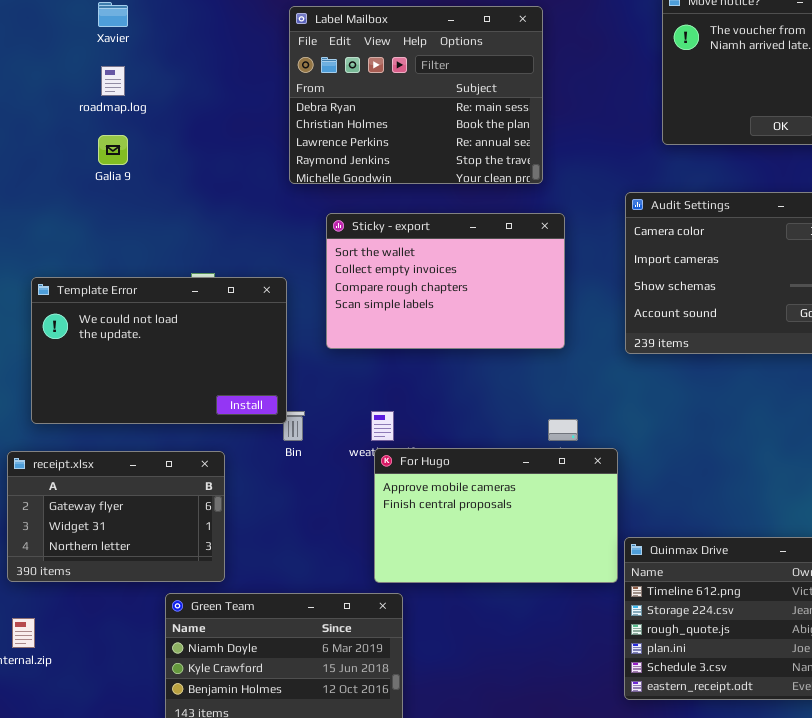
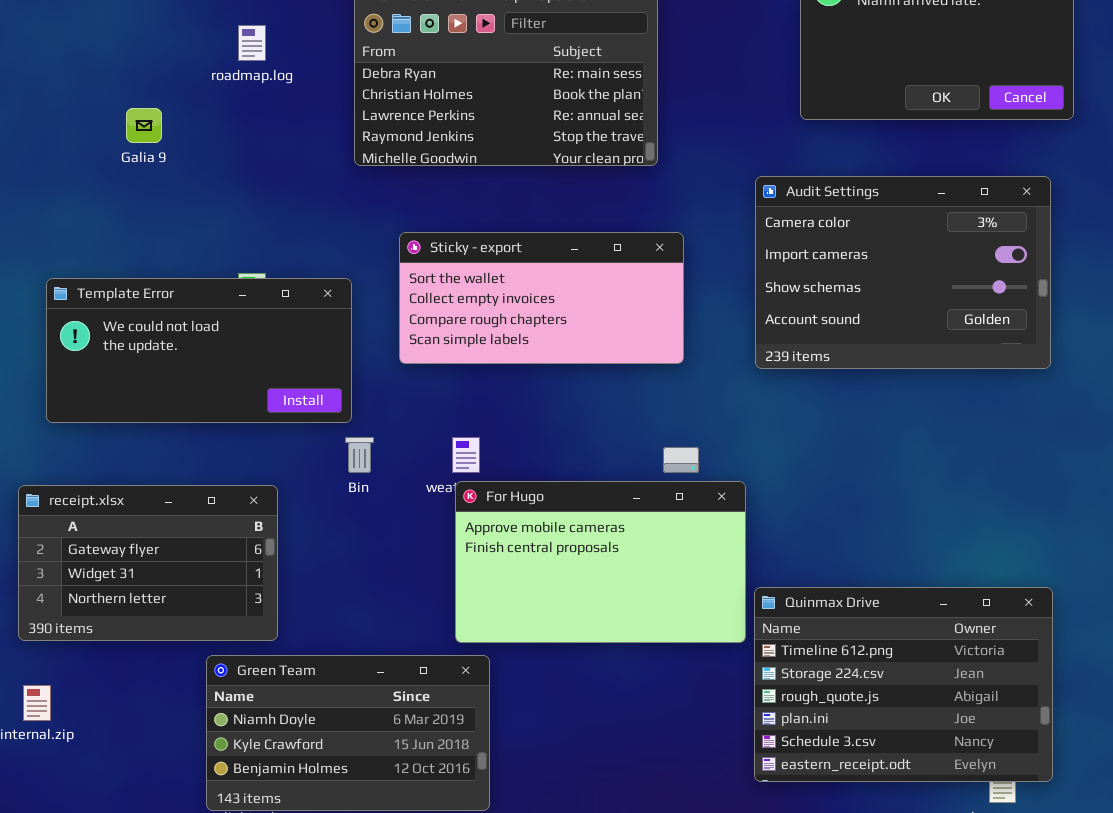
roadmap.log: [101,66,125,96] -> [238,25,266,61], moved
Sticky - export: [326,213,565,349] -> [399,232,684,364], resized
Template Error: [31,277,287,424] -> [46,278,352,423], resized

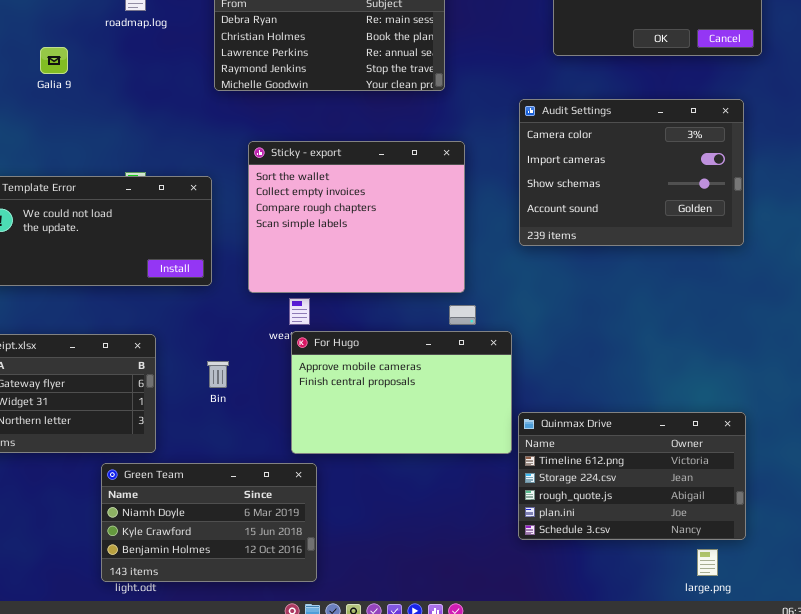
Sticky - export: [399,232,684,364] -> [248,141,465,293], resized
Bin: [345,437,374,473] -> [207,361,229,388], moved
Quinmax Drive: [754,587,1053,782] -> [518,412,746,540], resized

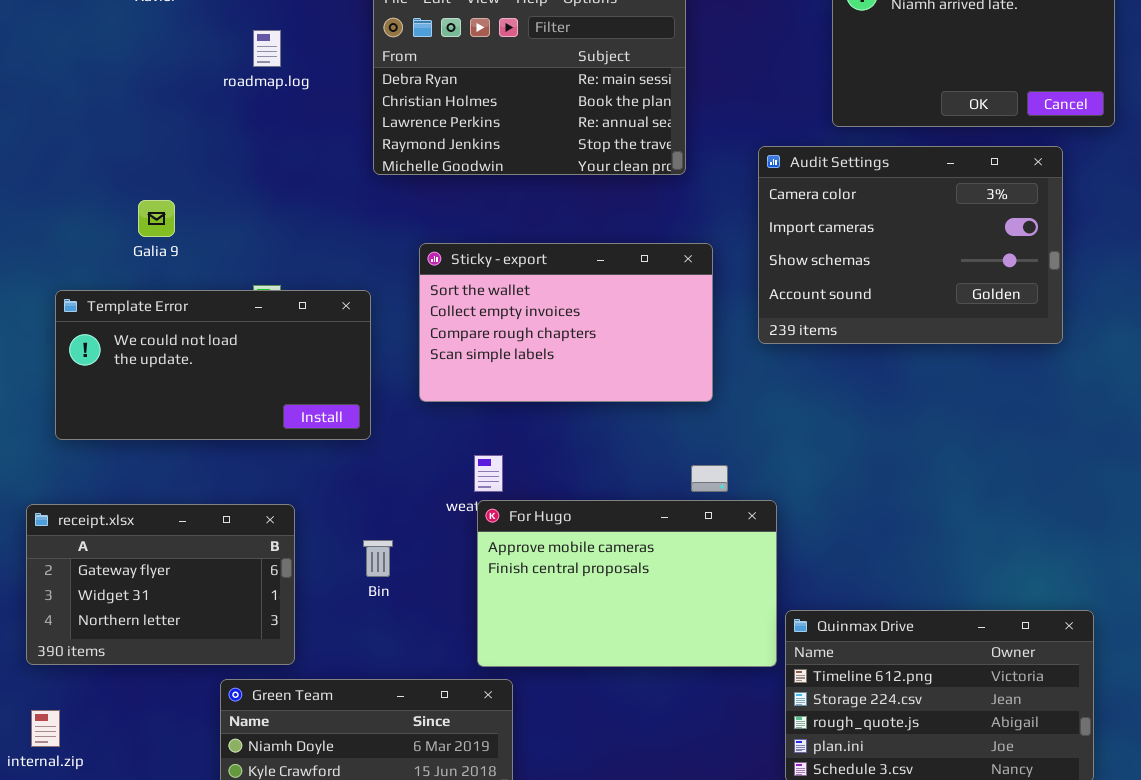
Galia 9: [40,47,68,74] -> [138,200,175,237], moved
Audit Settings: [519,99,744,246] -> [758,146,1063,344], moved
Sticky - export: [248,141,465,293] -> [419,243,713,402], resized

